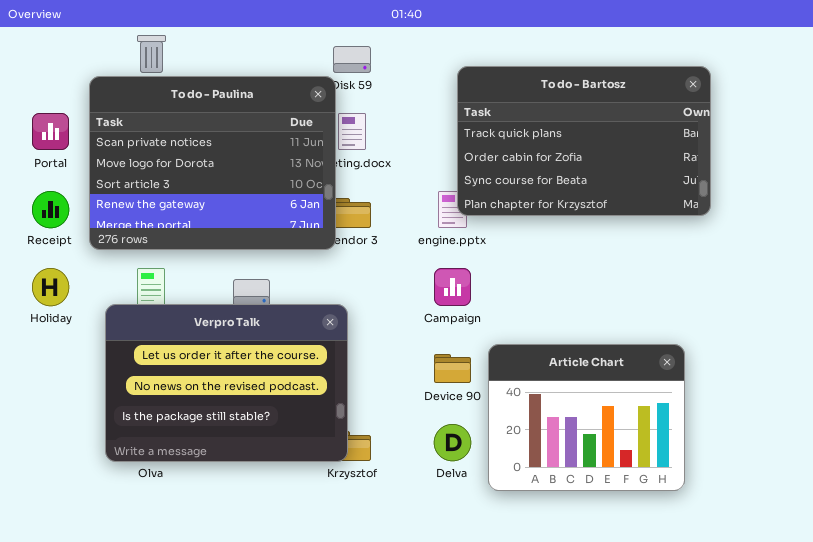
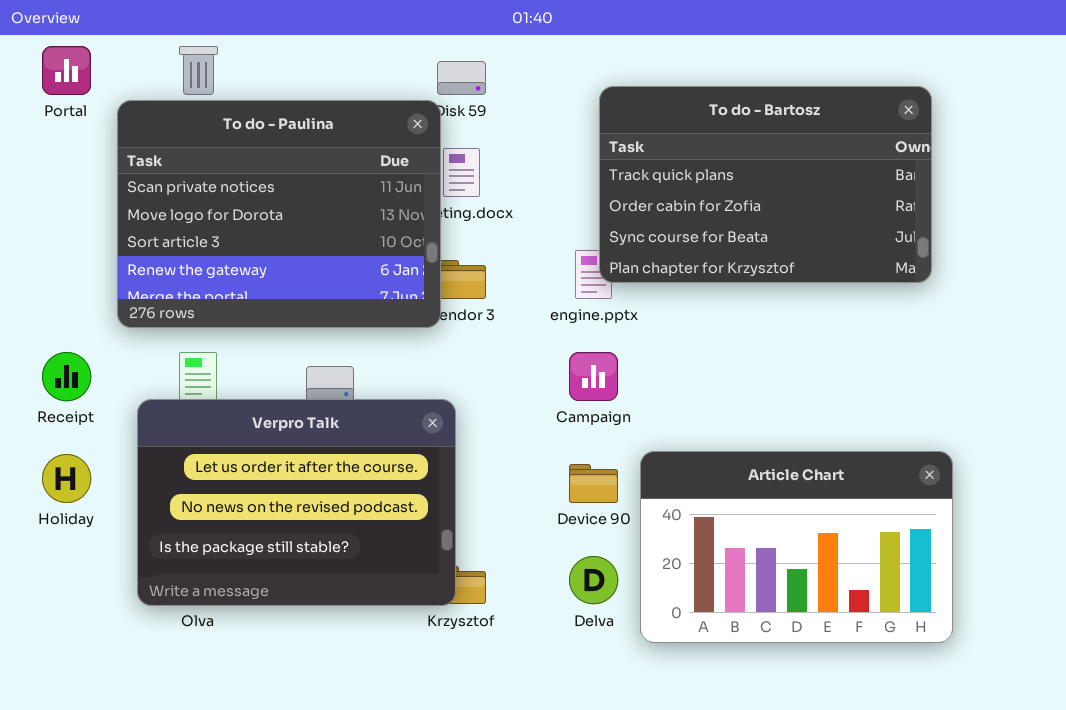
Portal: [32,113,69,150] -> [42,46,91,95], moved
Receipt: [32,191,69,228] -> [42,352,91,401], moved
Holiday: [32,268,69,306] -> [42,454,91,503], moved
Article Chart: [488,344,685,491] -> [640,451,953,643], resized

